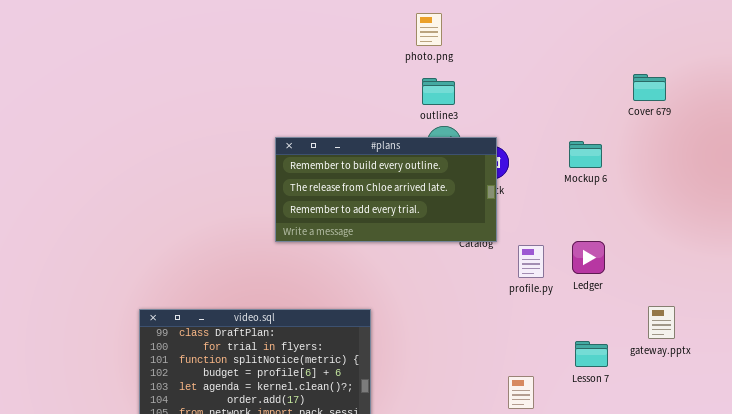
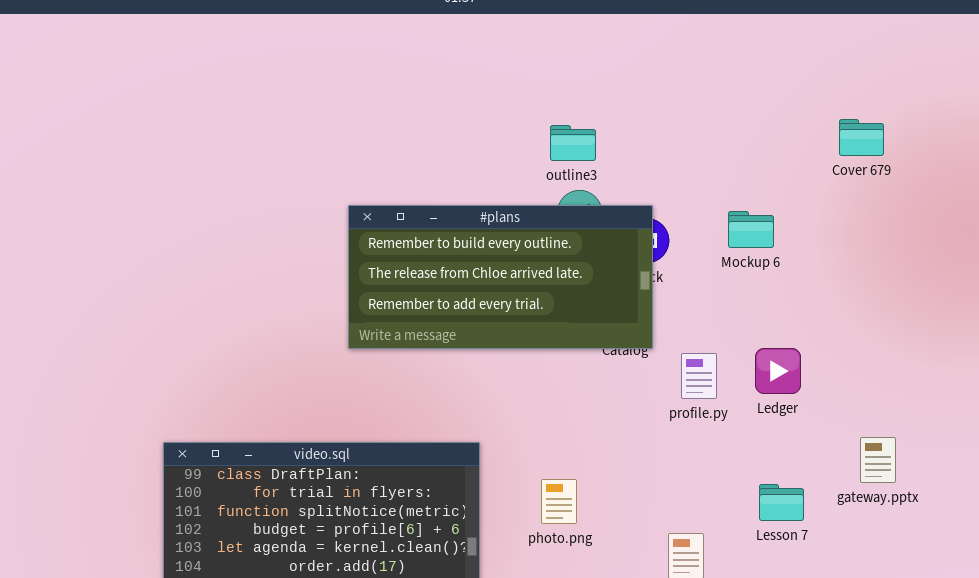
photo.png: [416,13,442,46] -> [541,479,577,524], moved
Mockup 6: [569,141,602,168] -> [728,211,774,248], moved

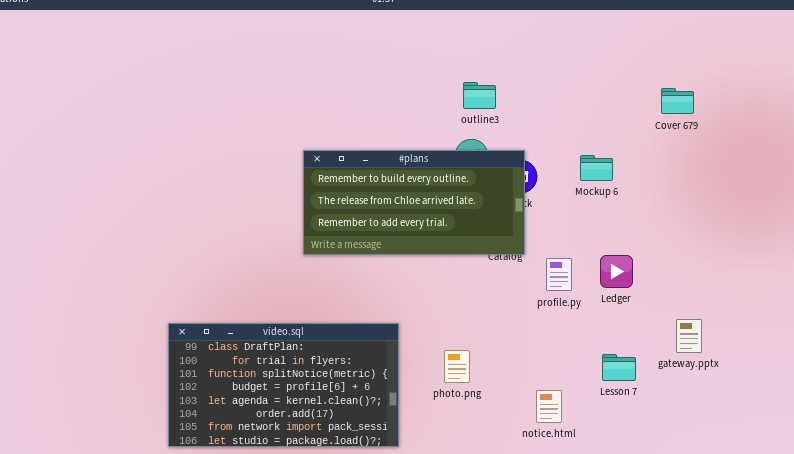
outline3: [550,125,596,161] -> [463,82,496,109], moved

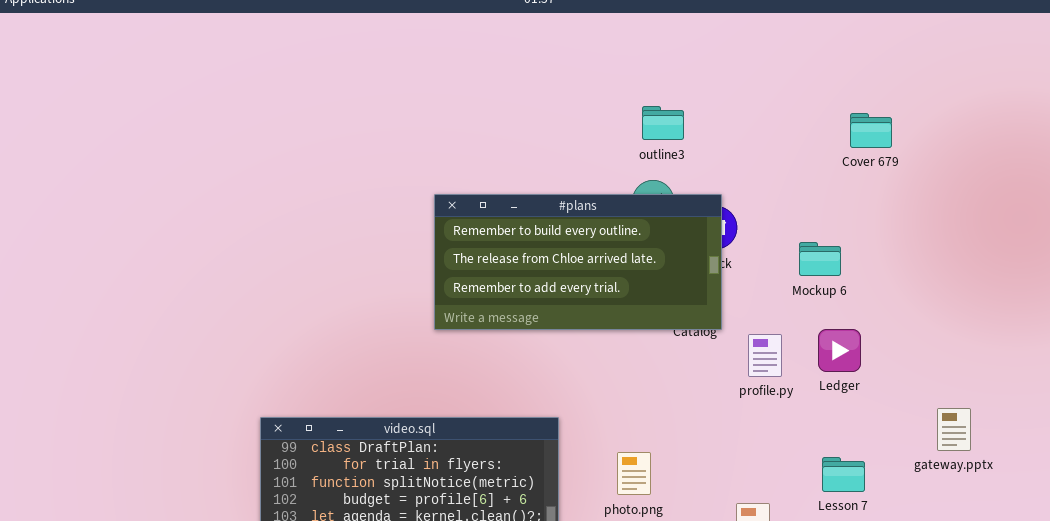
Cover 679: [661,88,694,114] -> [850,113,892,148], moved
Mockup 6: [580,155,613,181] -> [799,242,841,276], moved
gateway.pptx: [676,319,702,353] -> [937,408,971,451], moved

